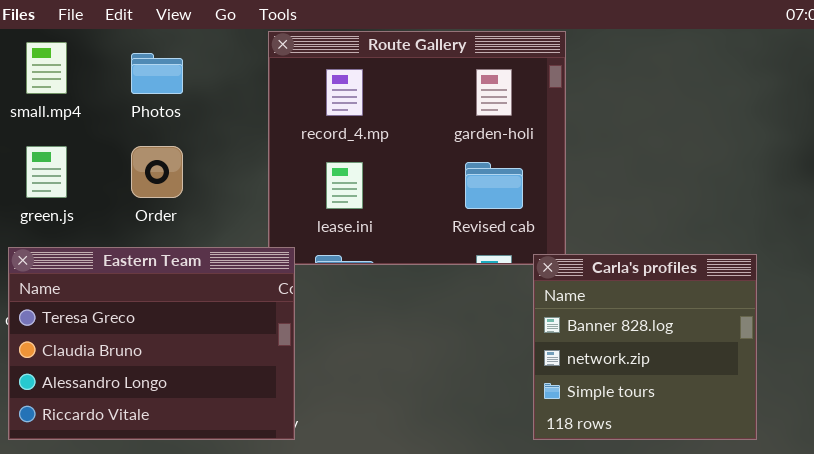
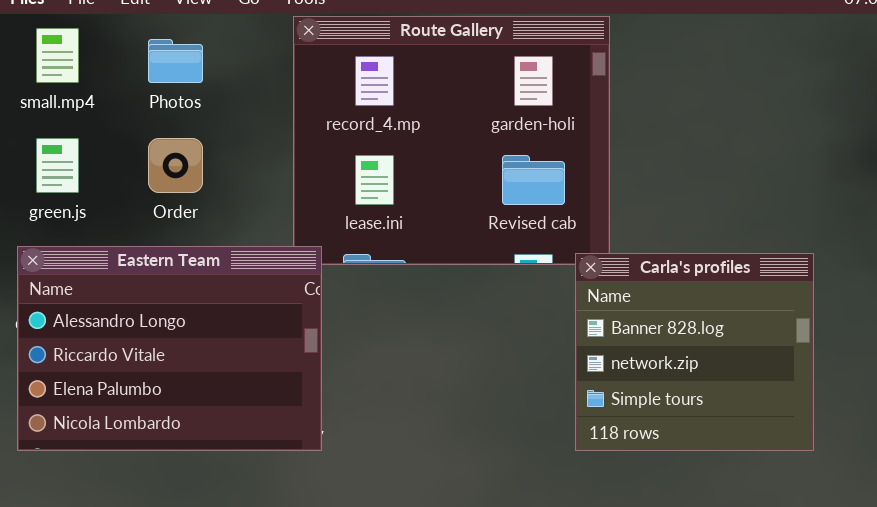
Eastern Team: [8,247,295,440] -> [17,246,322,451], scrolled down 2 rows

